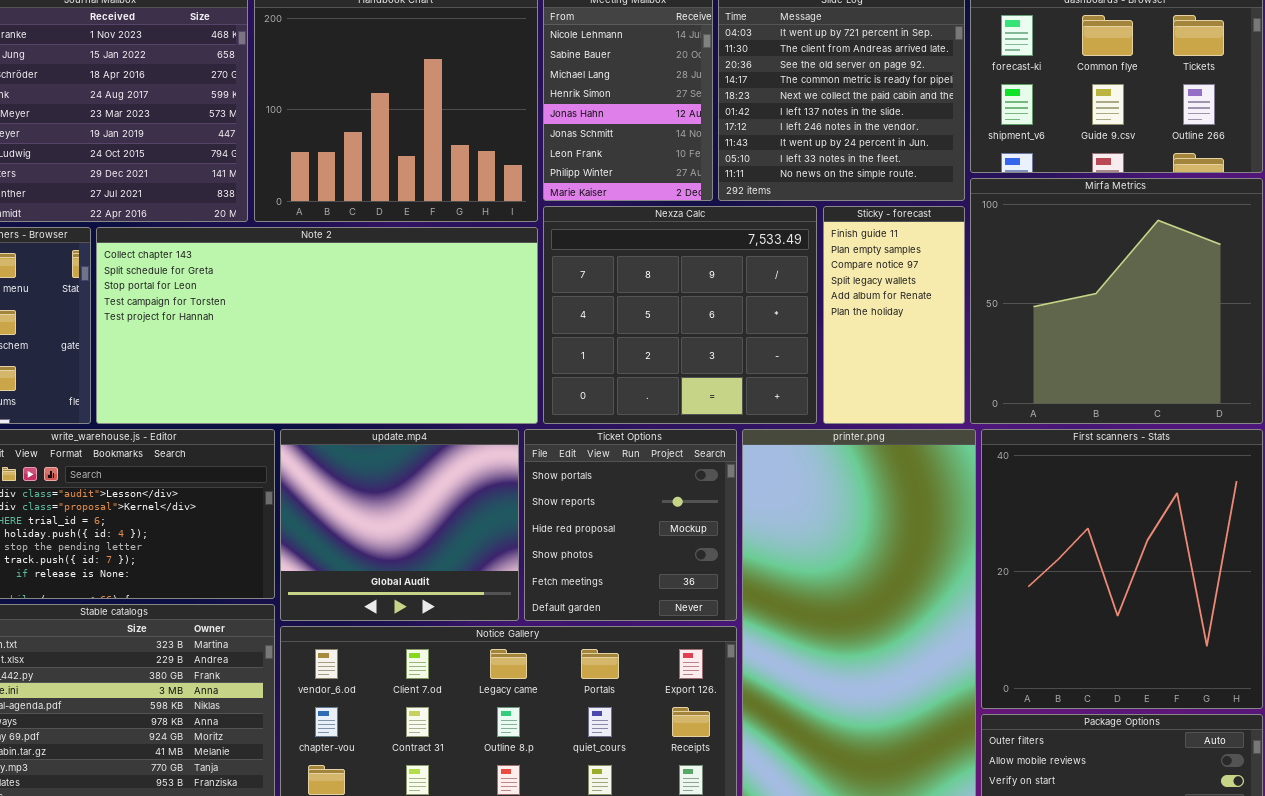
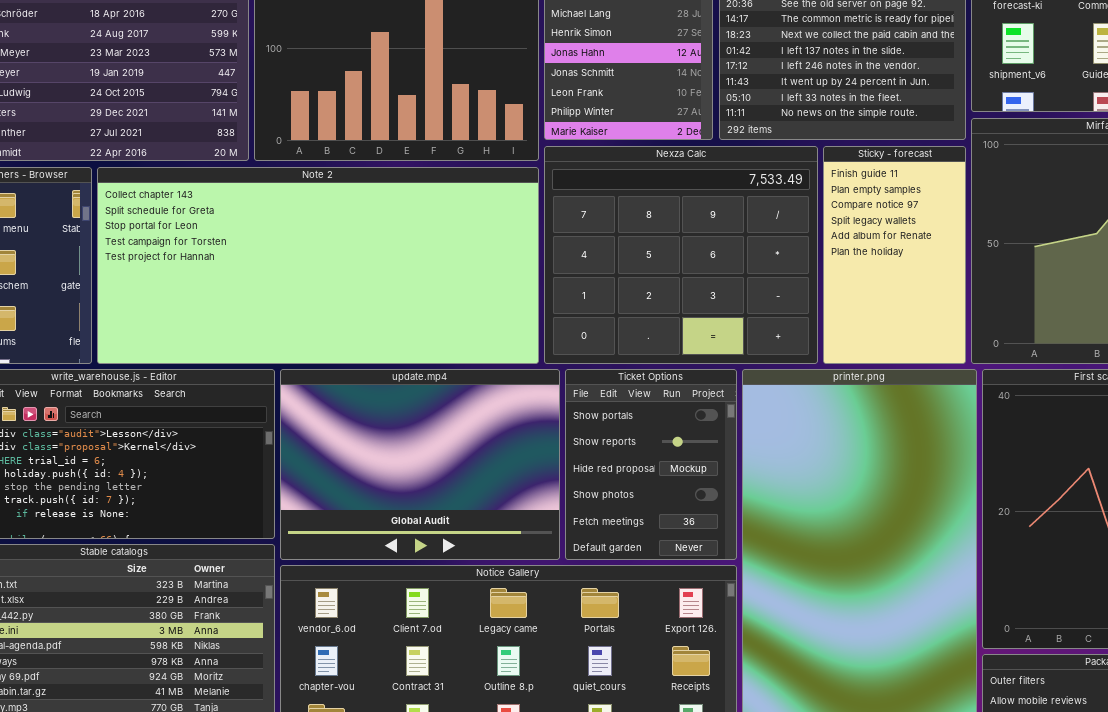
update.mp4: [280,429,519,621] -> [280,369,560,560], resized
Ticket Options: [524,429,737,621] -> [565,369,737,560], resized

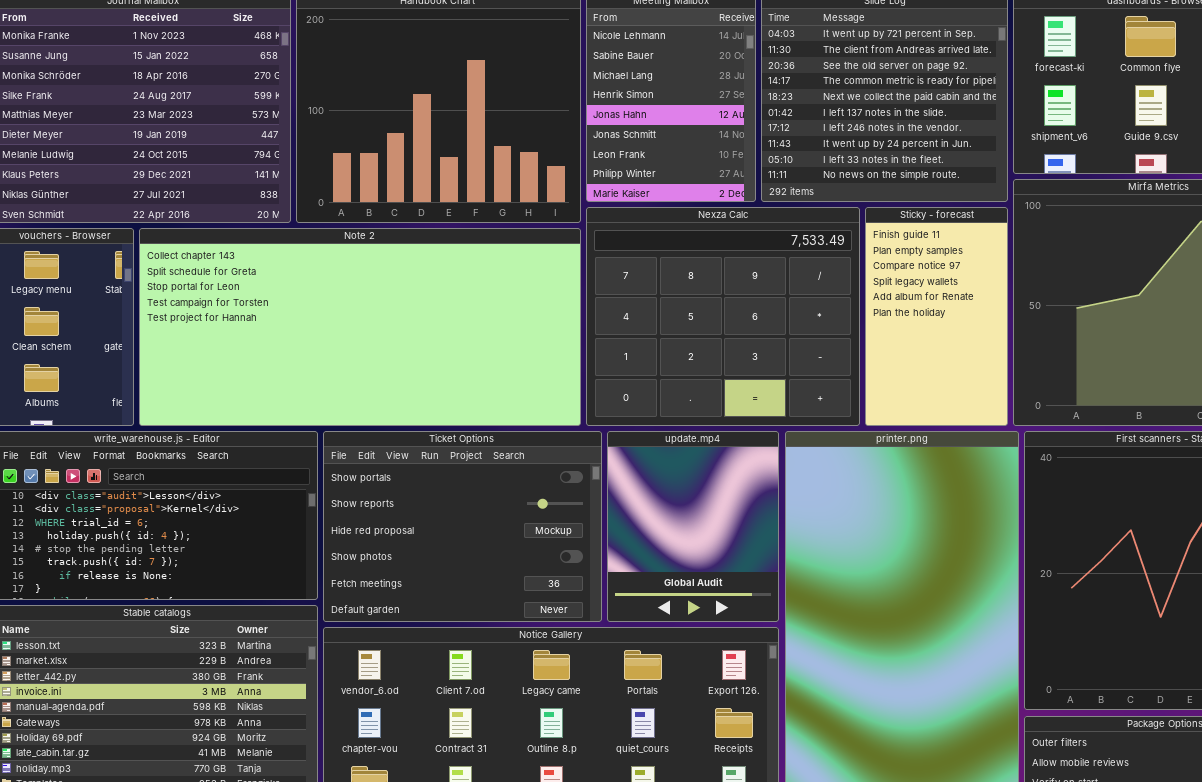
update.mp4: [280,369,560,560] -> [607,431,779,622], moved, resized
Ticket Options: [565,369,737,560] -> [323,431,602,622], moved, resized

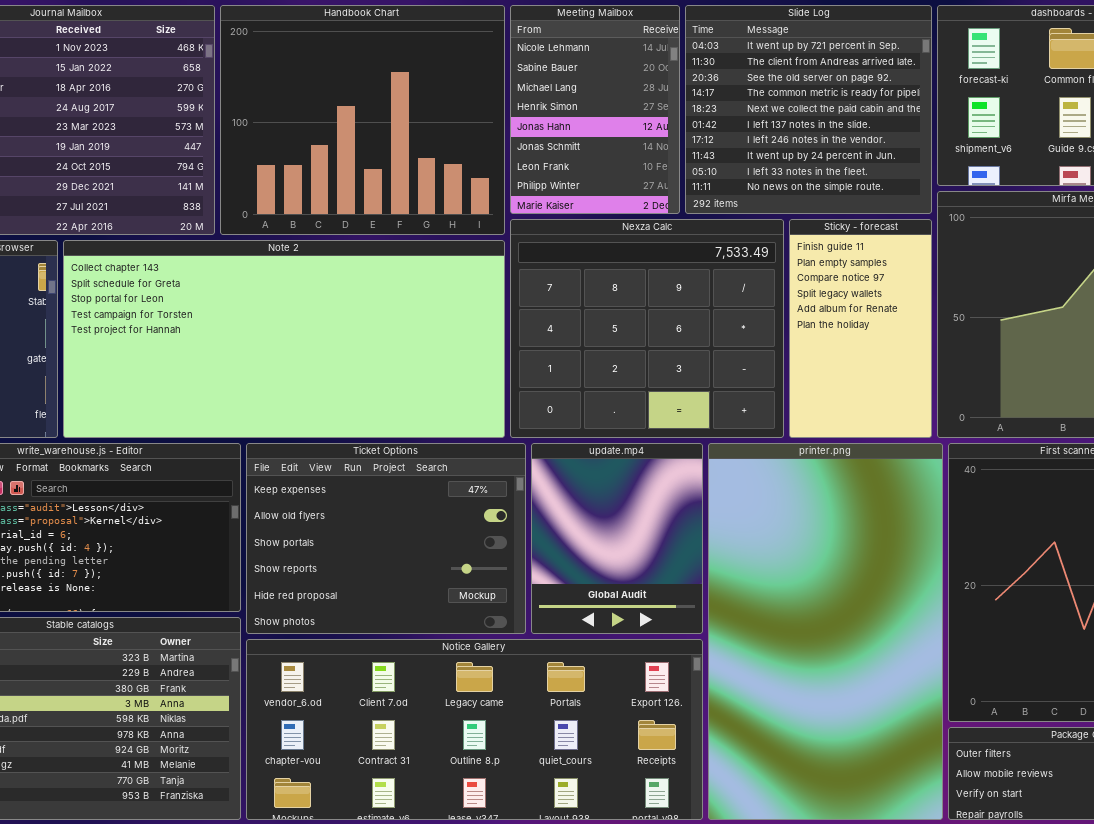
Ticket Options: [323,431,602,622] -> [246,443,526,634], scrolled up 2 rows

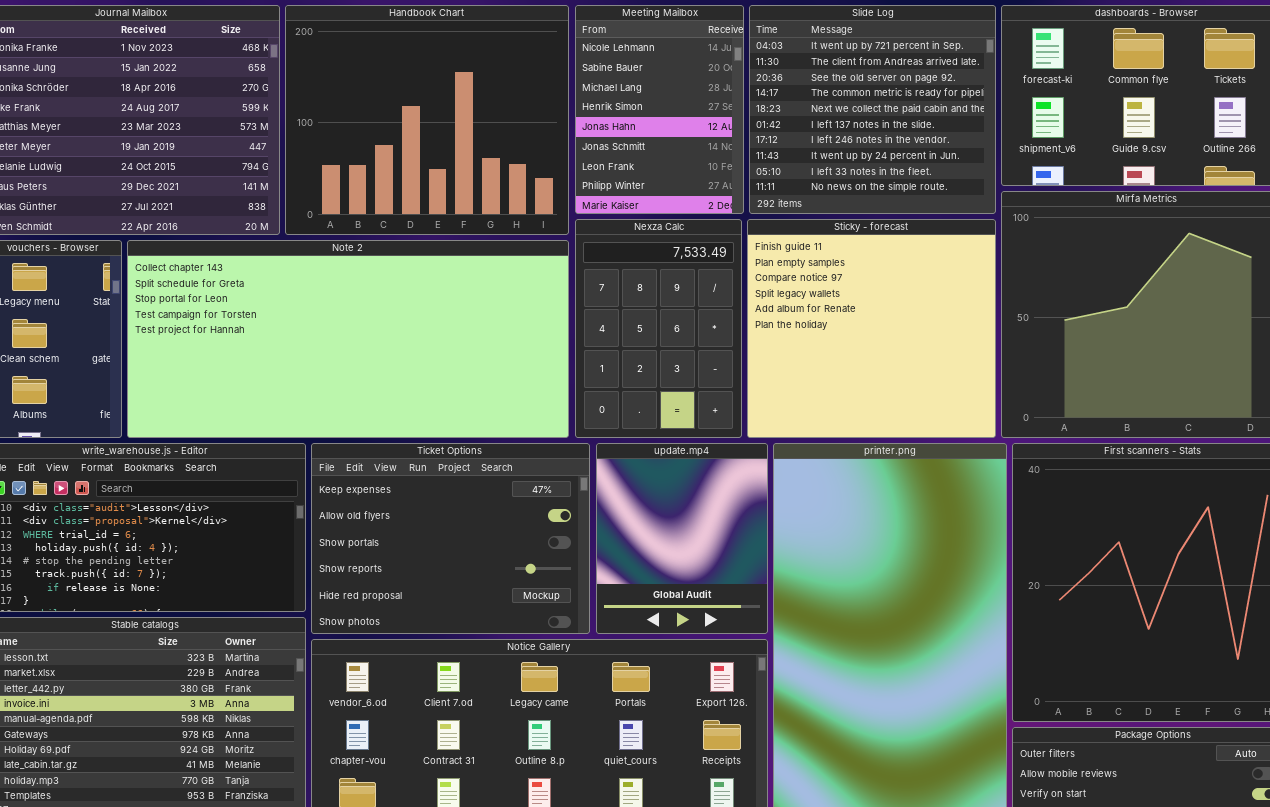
Nexza Calc: [510,219,784,438] -> [575,219,742,438], resized
Sticky - forecast: [789,219,932,438] -> [747,219,996,438], resized

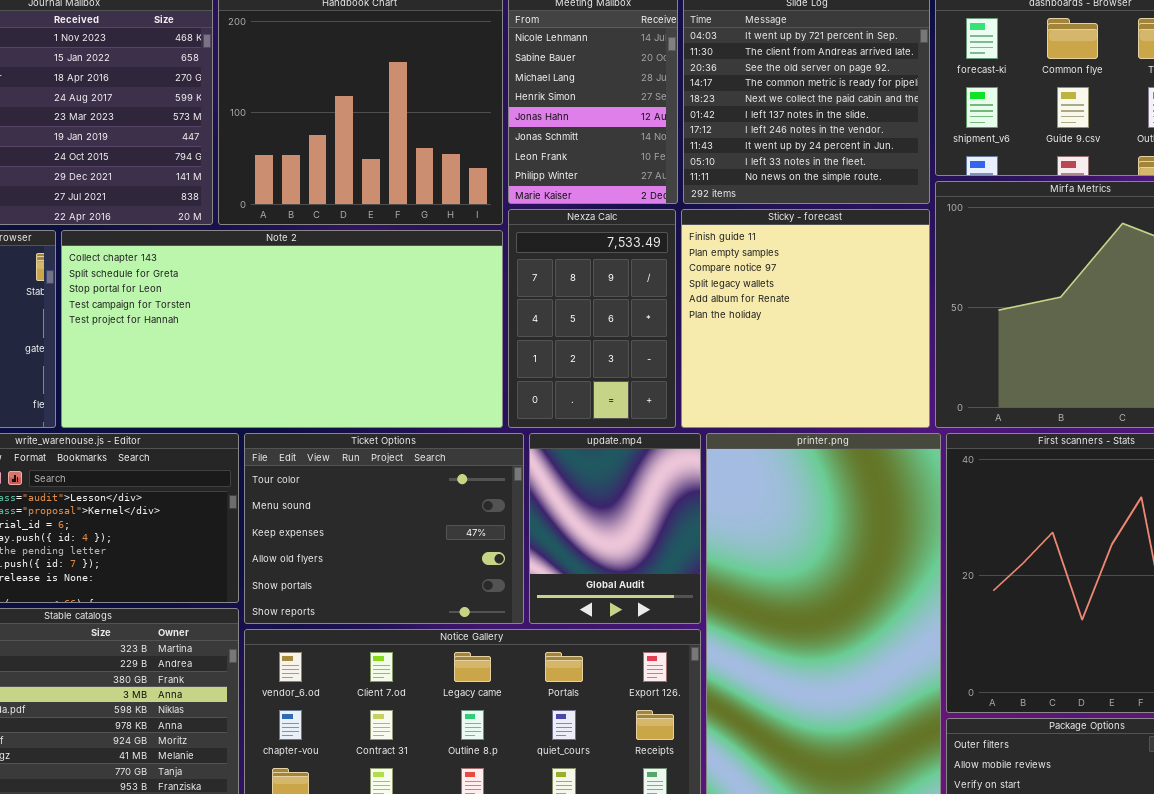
Ticket Options: [311,443,590,634] -> [244,433,524,624], scrolled up 2 rows

